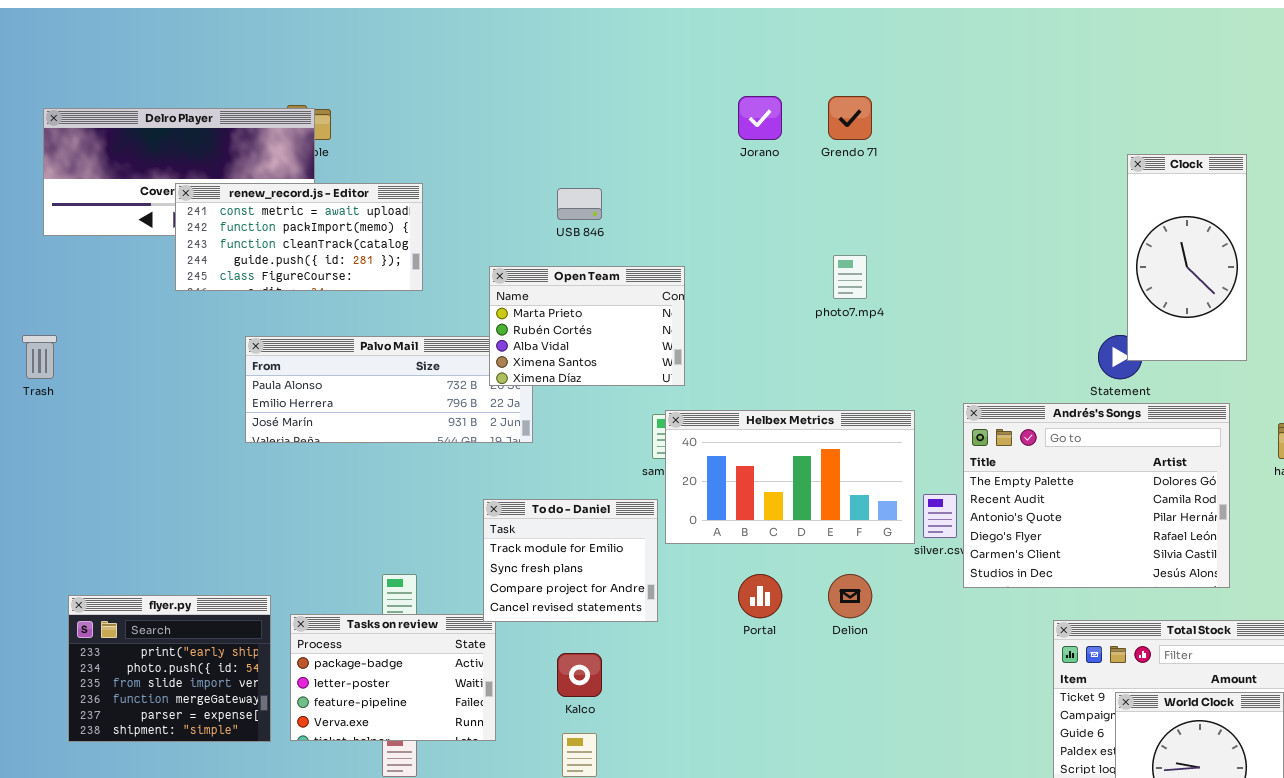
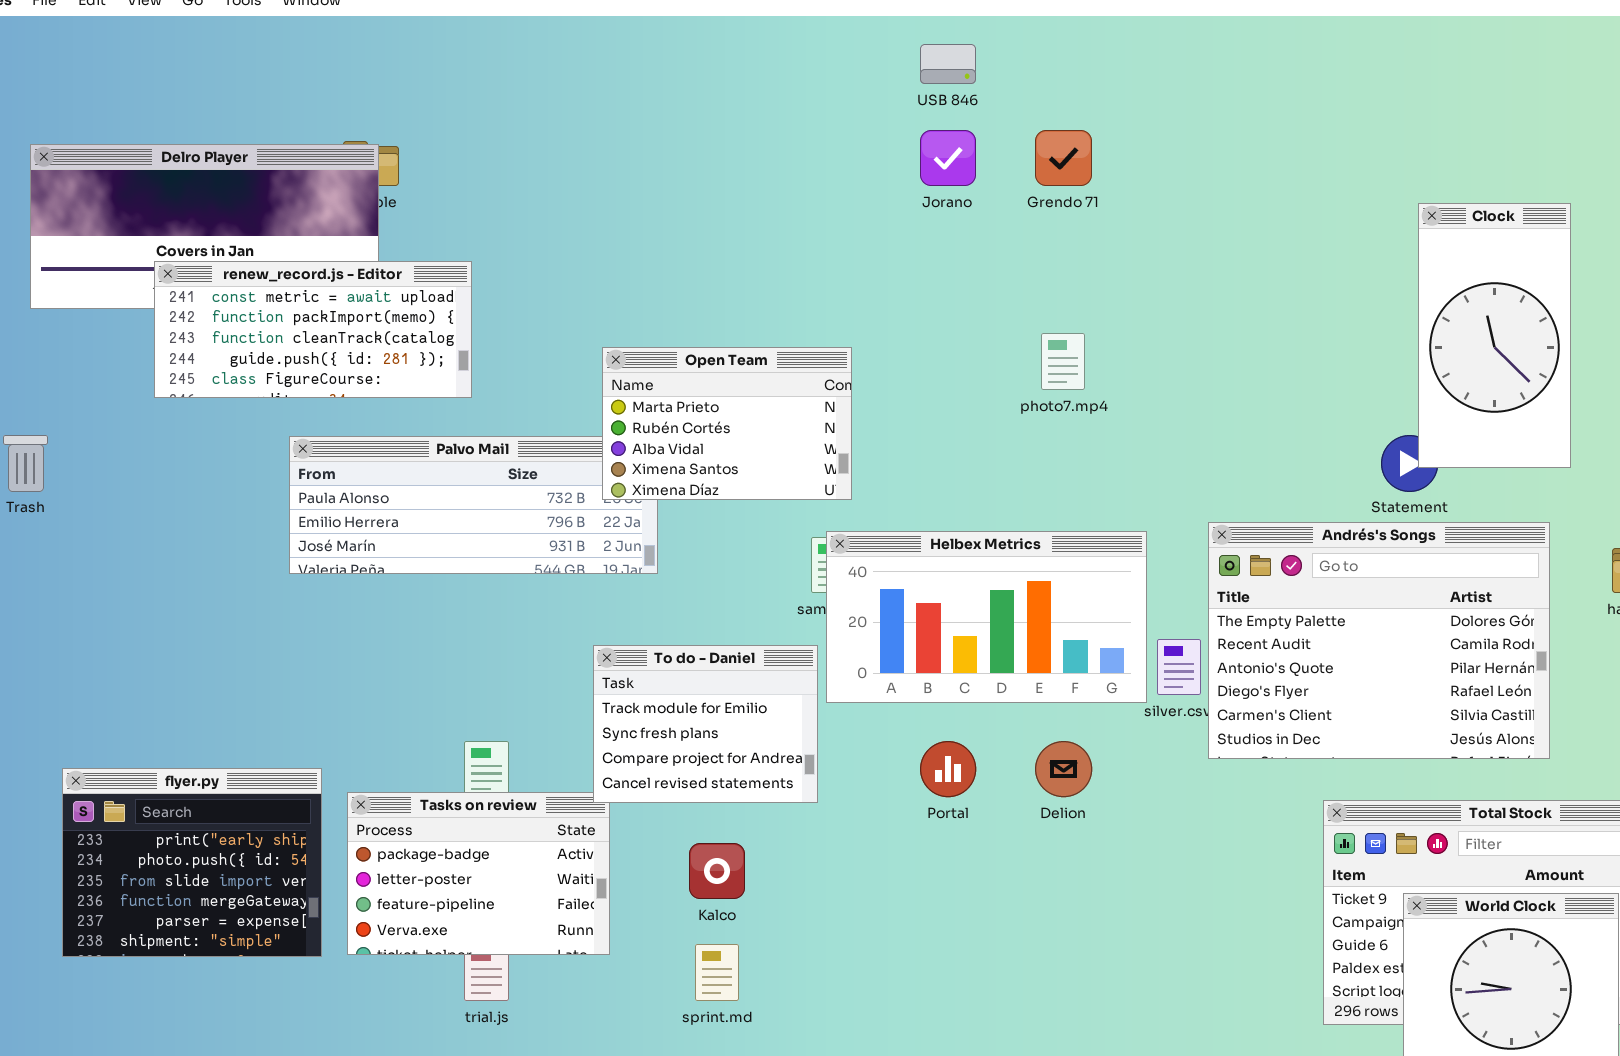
renew_record.js - Editor: [175,183,423,291] -> [154,261,472,398], moved
USB 846: [557,188,602,220] -> [920,44,976,84], moved

